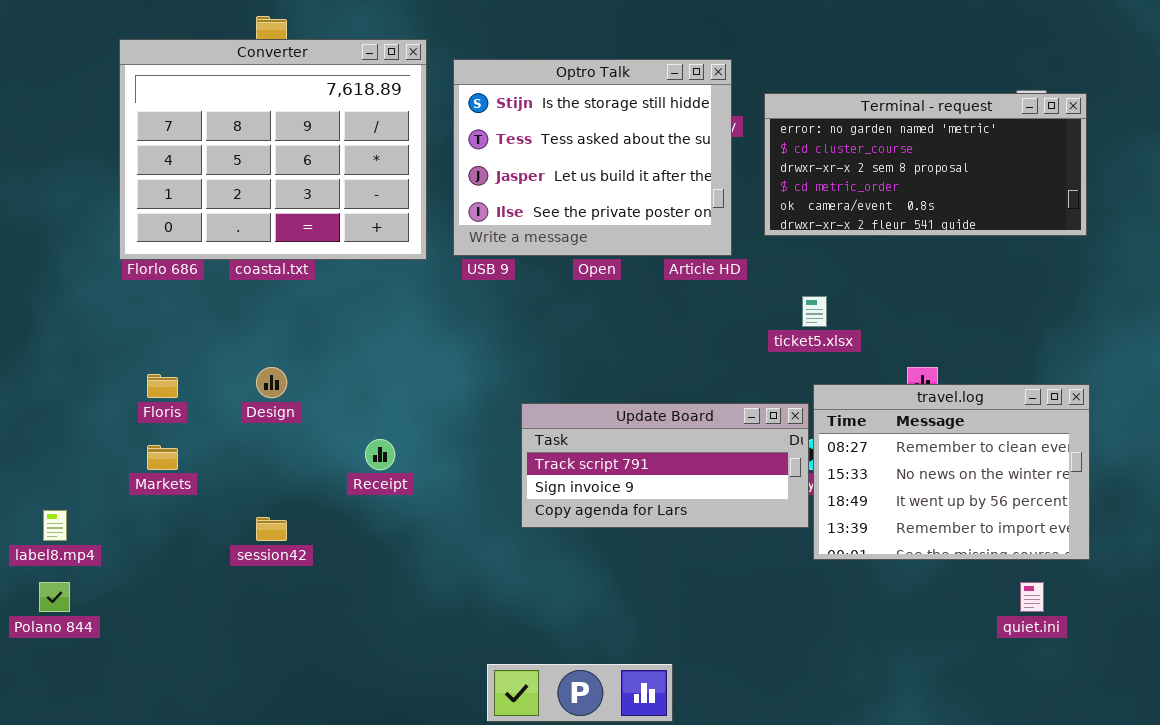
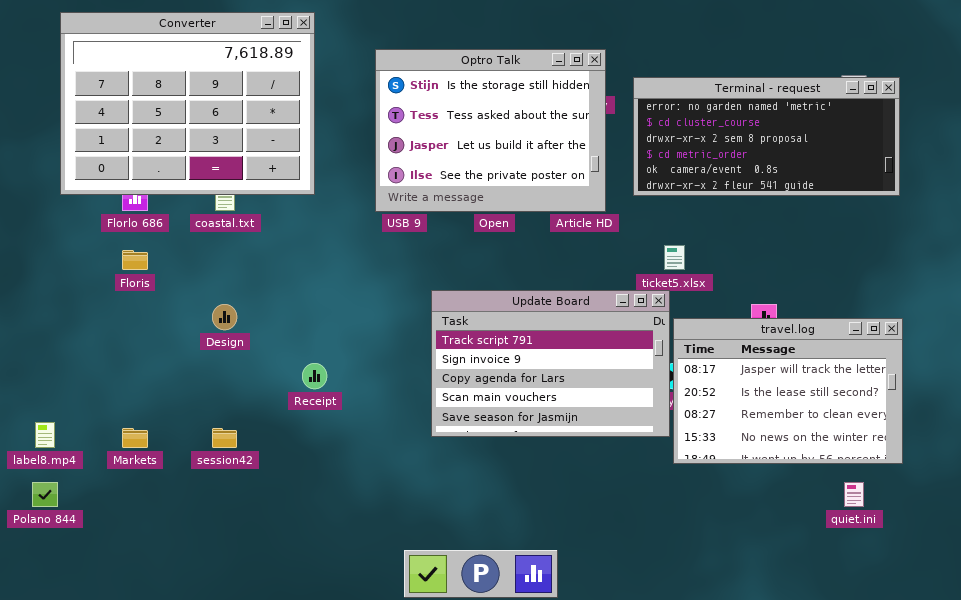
Converter: [119,39,427,260] -> [60,12,315,195], moved
Floris: [147,374,178,398] -> [122,250,148,270], moved
travel.log: [813,384,1090,560] -> [673,318,903,464], scrolled up 2 rows
Update Board: [521,403,809,528] -> [431,290,670,437], resized
Markets: [147,445,178,470] -> [122,428,148,448], moved

